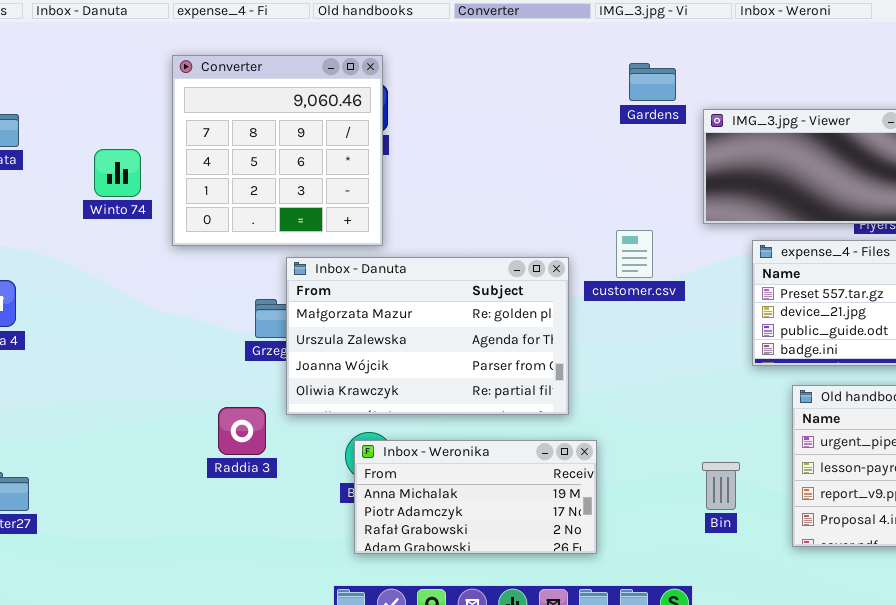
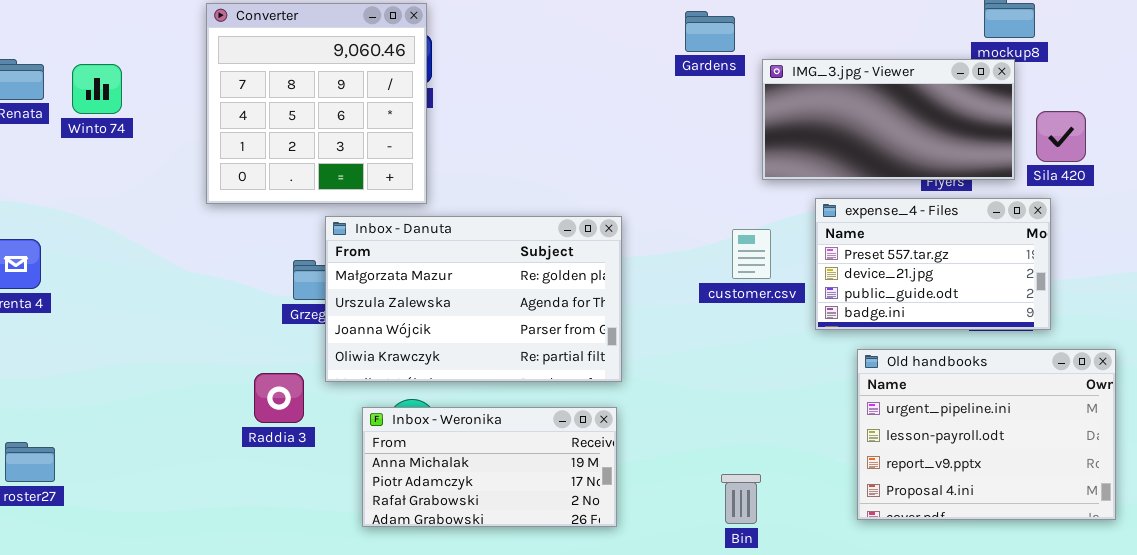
Winto 74: [94,149,141,197] -> [72,64,122,114], moved
customer.csv: [616,230,653,278] -> [732,229,771,279], moved
Inbox - Weronika: [354,440,597,554] -> [362,407,617,527], moved
Bin: [702,462,740,510] -> [721,474,761,524], moved

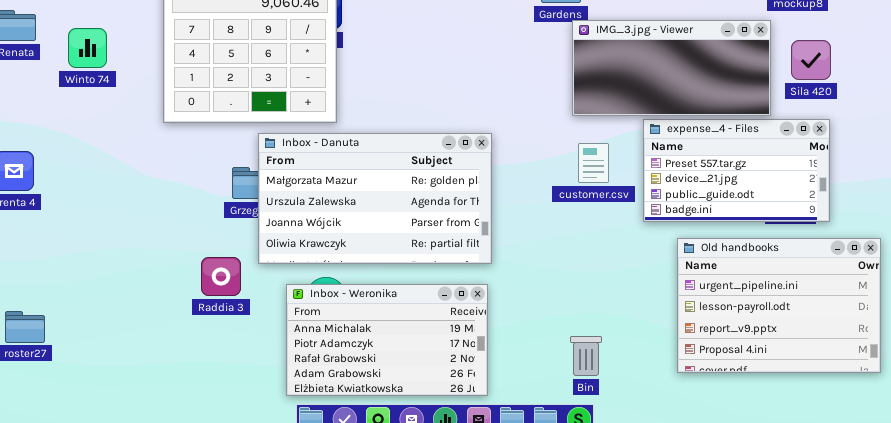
IMG_3.jpg - Viewer: [762,59,1015,180] -> [572,20,771,116], moved
Winto 74: [72,64,122,114] -> [68,28,107,68], moved
Sila 420: [1036,111,1086,162] -> [791,40,831,80], moved
Inbox - Weronika: [362,407,617,527] -> [286,284,488,396], resized

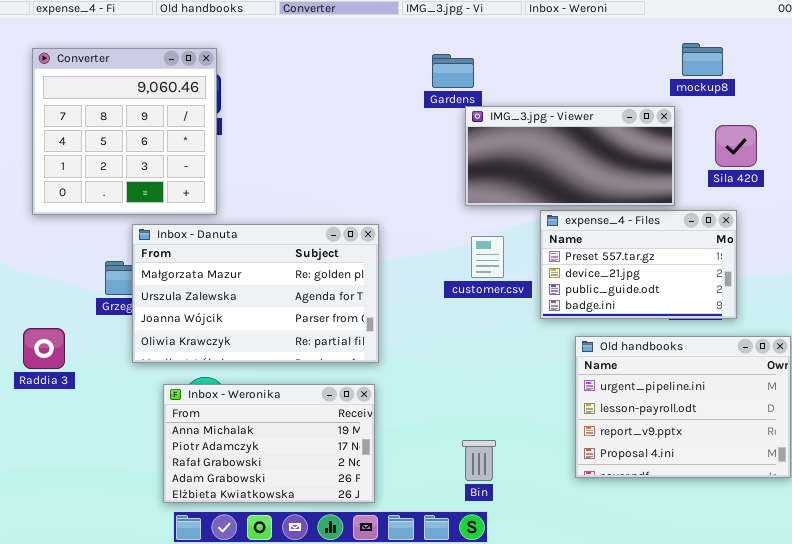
Sila 420: [791,40,831,80] -> [715,125,757,167], moved
Raddia 3: [201,257,241,296] -> [23,328,65,369], moved

